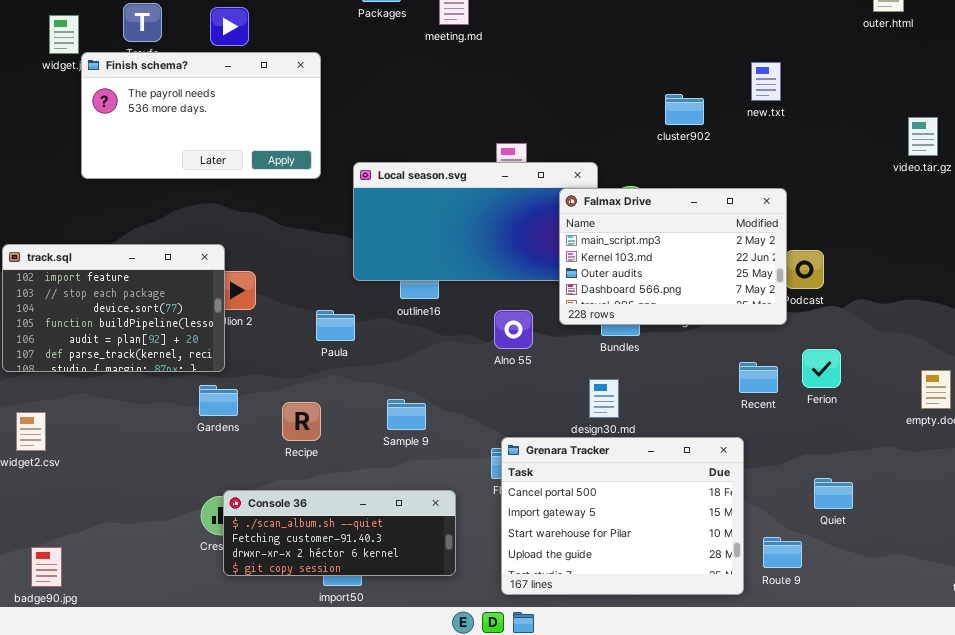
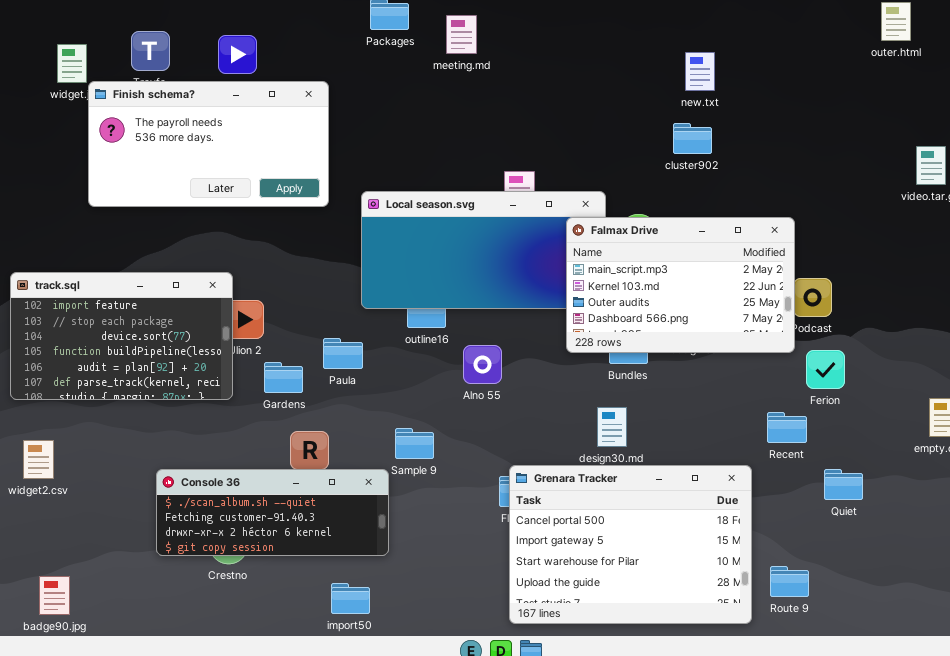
new.txt: [751,62,781,101] -> [685,52,715,91], moved
Alno 55: [494,310,533,349] -> [463,345,502,384], moved
Ferion: [802,349,841,388] -> [806,350,845,389], moved
Recent: [739,362,778,393] -> [767,412,807,443], moved
Gardens: [199,385,238,416] -> [264,362,303,393], moved
Quiet: [814,478,853,509] -> [824,469,863,500], moved
Console 36: [223,490,456,576] -> [156,469,389,556], moved

